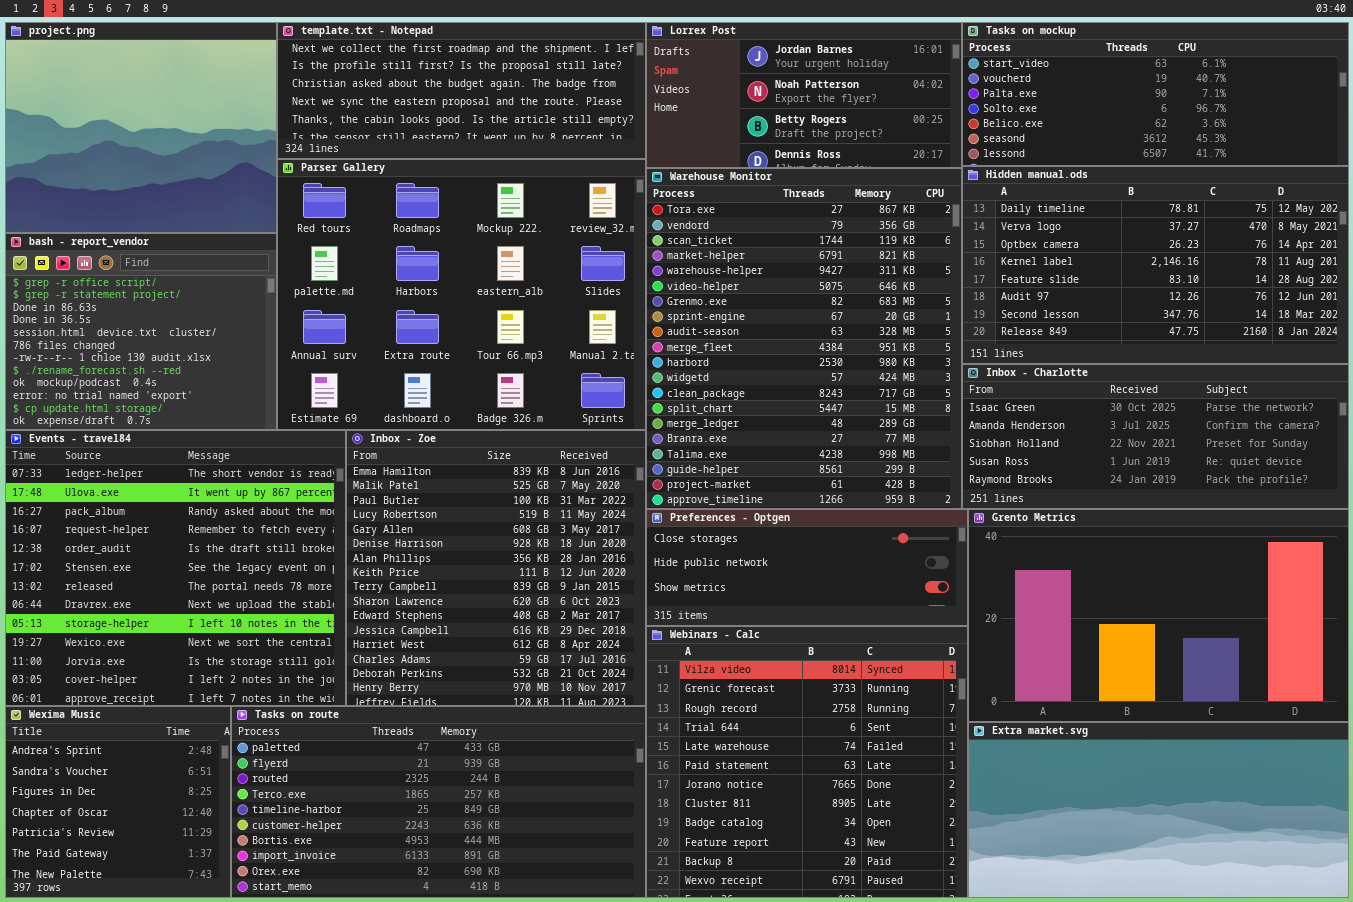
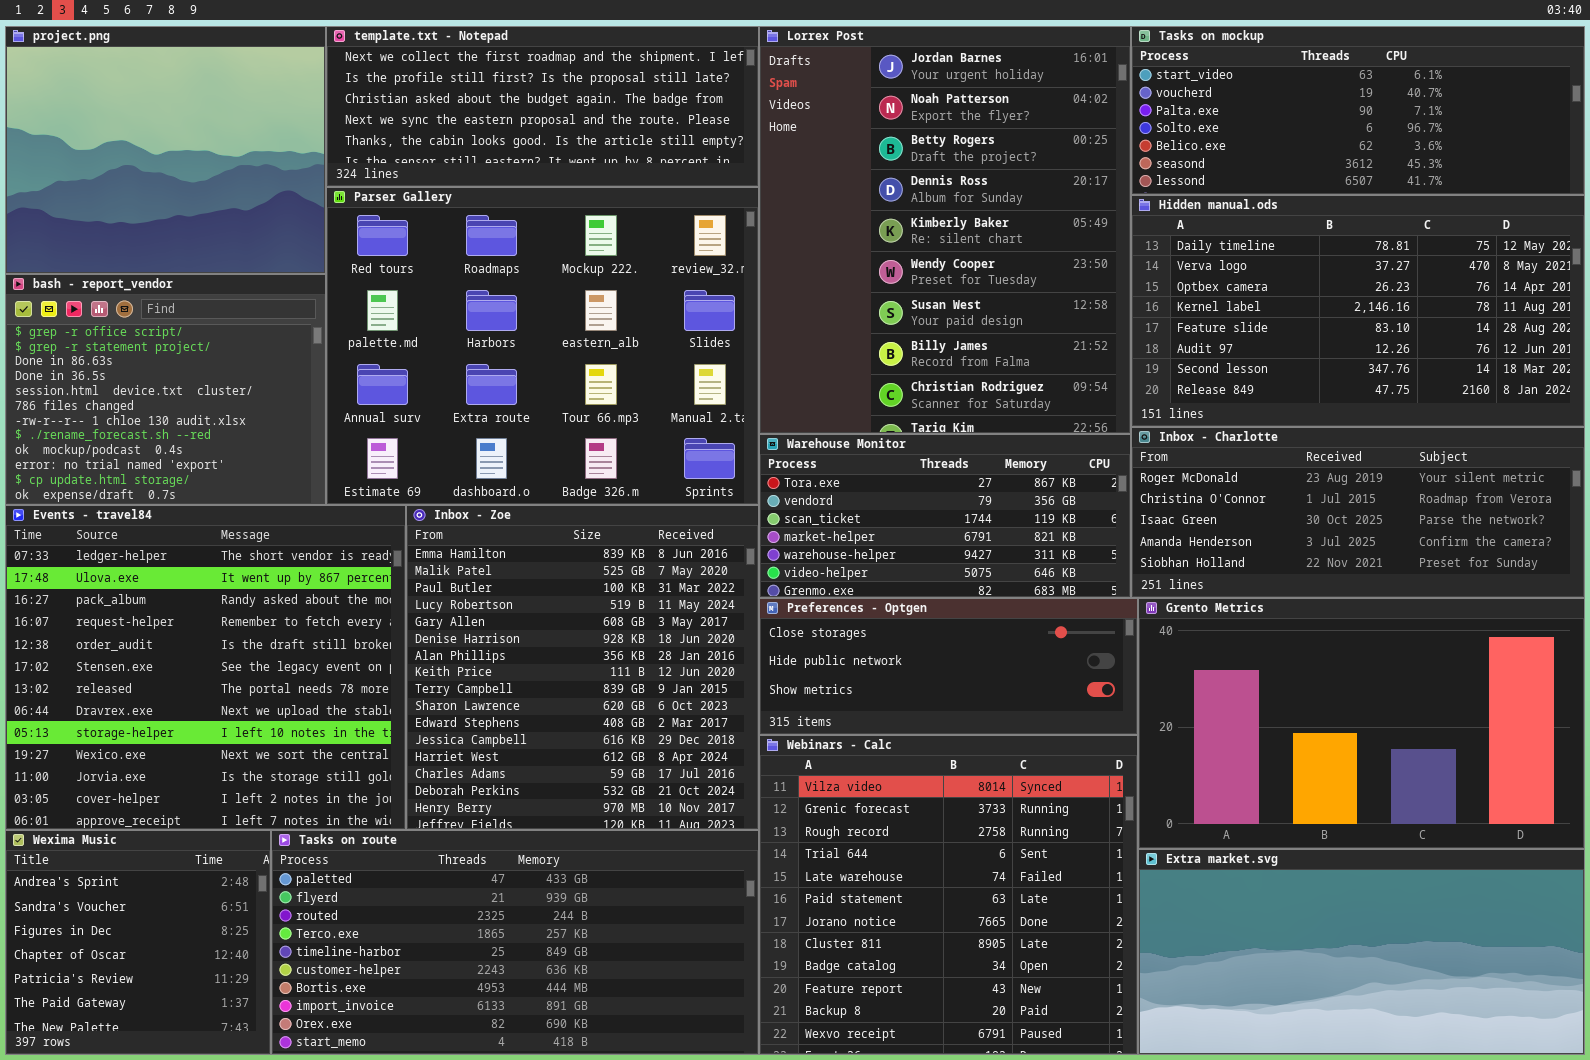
Lorrex Post: [646,22,962,168] -> [759,26,1131,434], resized
Warehouse Monitor: [646,168,962,509] -> [759,434,1131,598], resized
Inbox - Charlotte: [962,364,1349,509] -> [1131,427,1585,598], scrolled up 2 rows

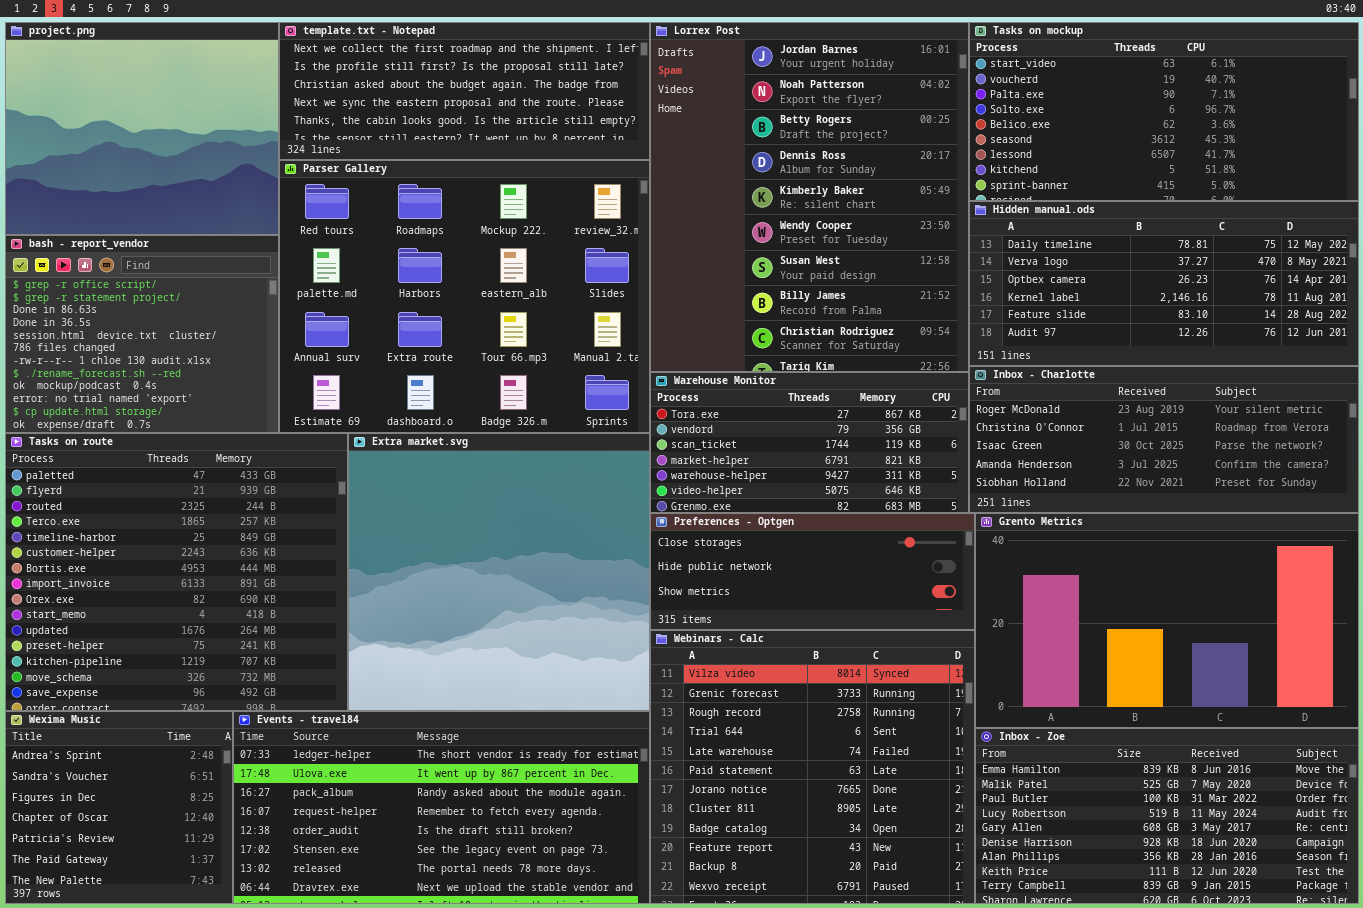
Tasks on mockup: [1131,26,1585,195] -> [969,22,1359,201], resized
Hidden manual.ods: [1131,195,1585,427] -> [969,201,1359,366], resized
Events - travel84: [5,505,406,830] -> [233,711,650,904], moved, resized
Inbox - Zoe: [406,505,759,830] -> [975,728,1359,904], moved, resized
Tasks on route: [271,830,759,1055] -> [5,433,348,711], moved, resized
Extra market.svg: [1138,849,1585,1055] -> [348,433,650,711], moved, resized

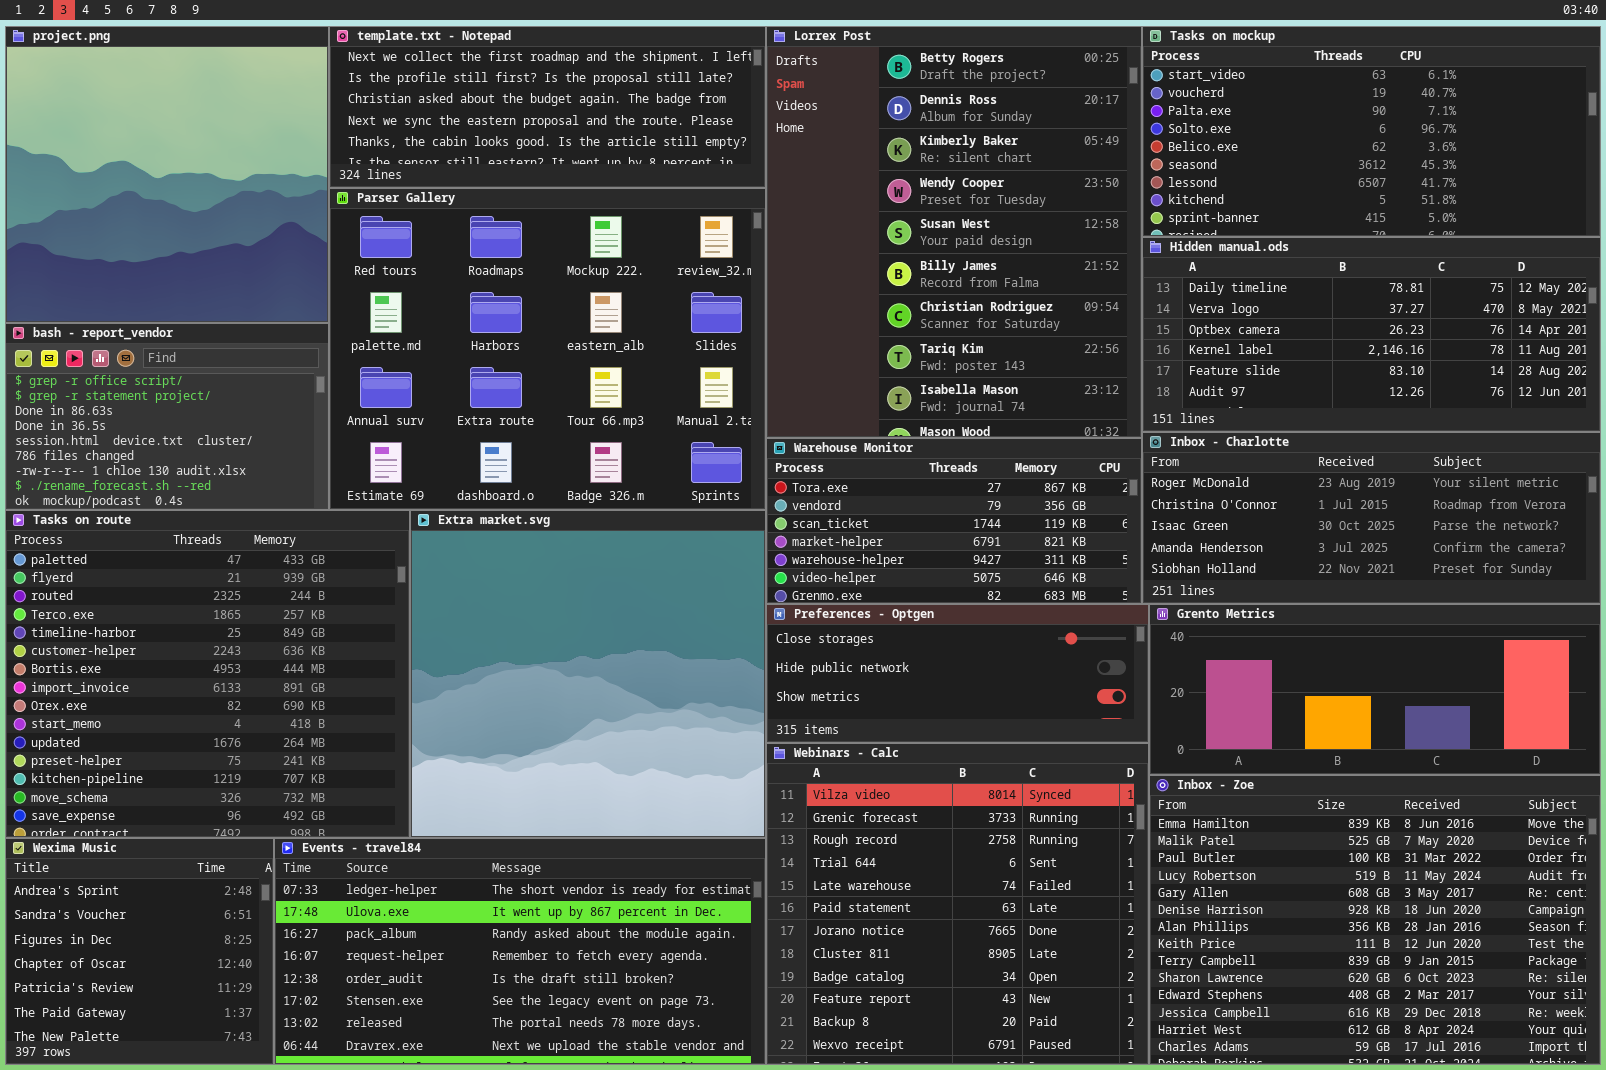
project.png: [5,22,279,235] -> [5,26,329,323], resized
Lorrex Post: [650,22,969,372] -> [766,26,1142,438], scrolled down 2 rows
bash - report_vendor: [5,235,279,433] -> [5,323,329,510], resized
Grento Metrics: [975,513,1359,728] -> [1149,604,1601,775], resized
Inbox - Zoe: [975,728,1359,904] -> [1149,775,1601,1065], resized

